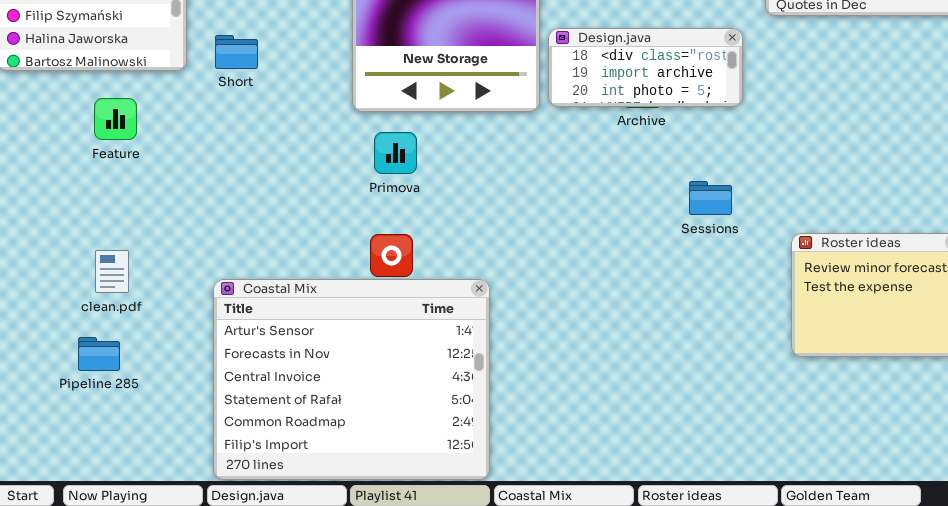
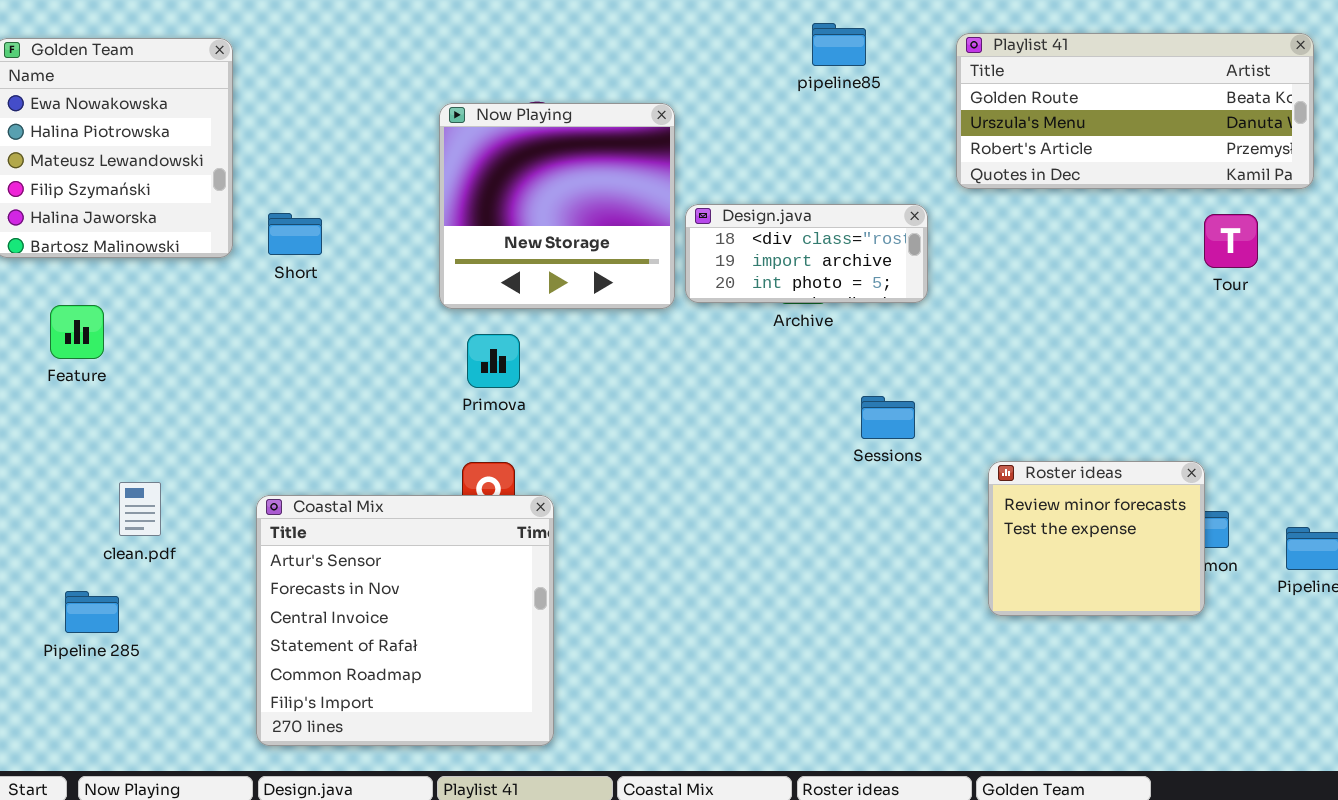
Feature: [94,98,137,140] -> [50,305,104,359], moved
Coastal Mix: [213,279,490,480] -> [256,495,554,746], moved, resized
Pipeline 285: [78,337,120,371] -> [65,591,119,633], moved

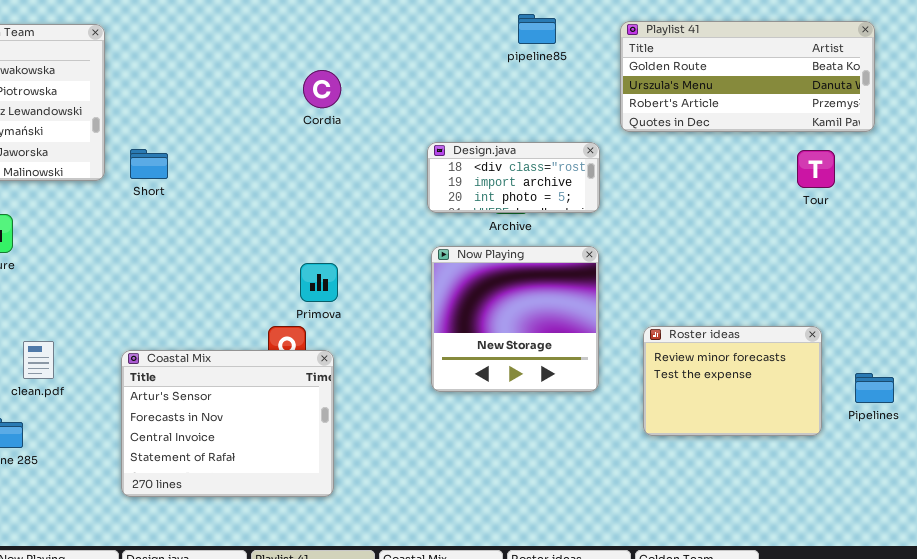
Now Playing: [439,103,675,309] -> [431,246,599,392], moved
Primova: [467,334,520,388] -> [300,263,338,302], moved
Roster ideas: [988,461,1205,616] -> [643,326,822,436], resized
Coastal Mix: [256,495,554,746] -> [121,350,334,497], resized

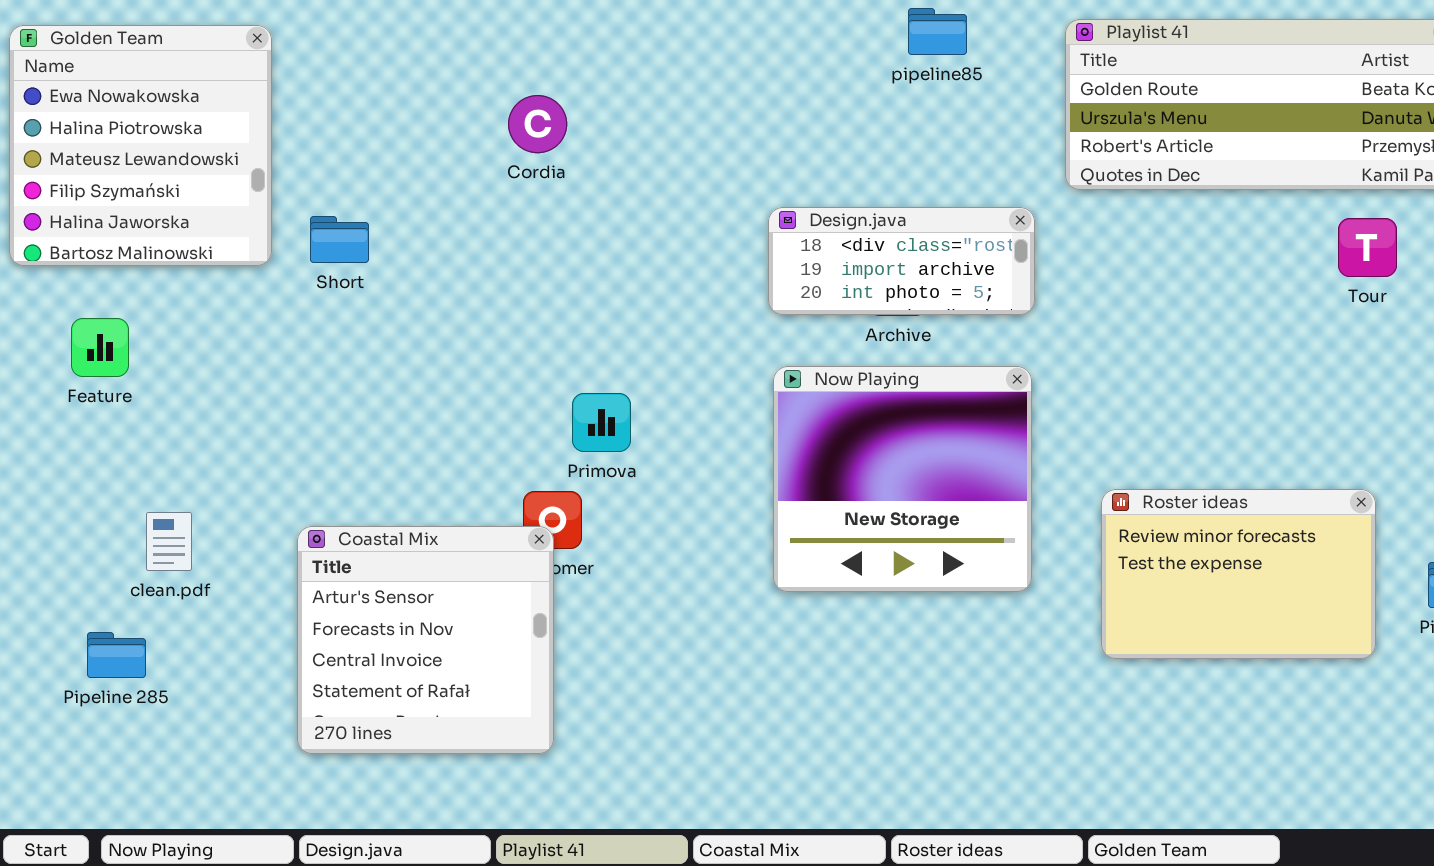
Cordia: [303,70,341,108] -> [508,95,567,153], moved
Coastal Mix: [121,350,334,497] -> [297,526,554,754], resized

